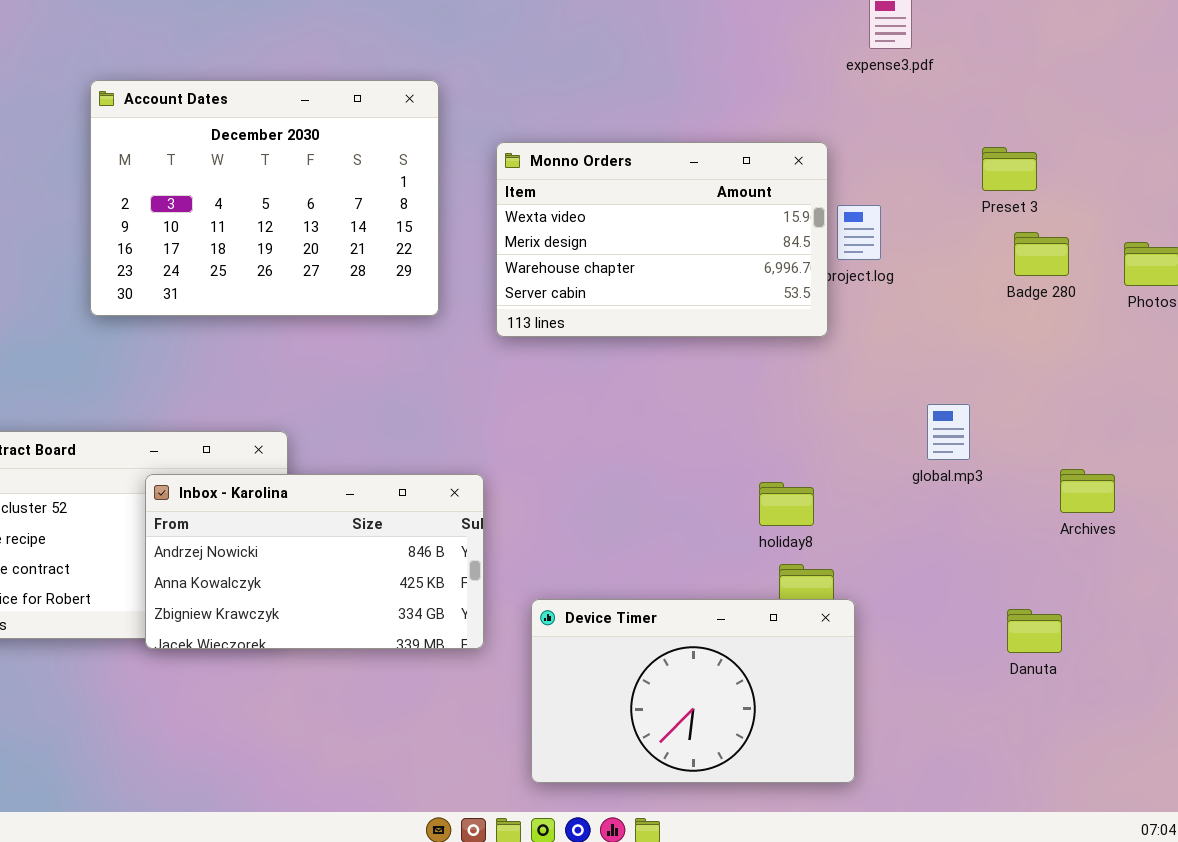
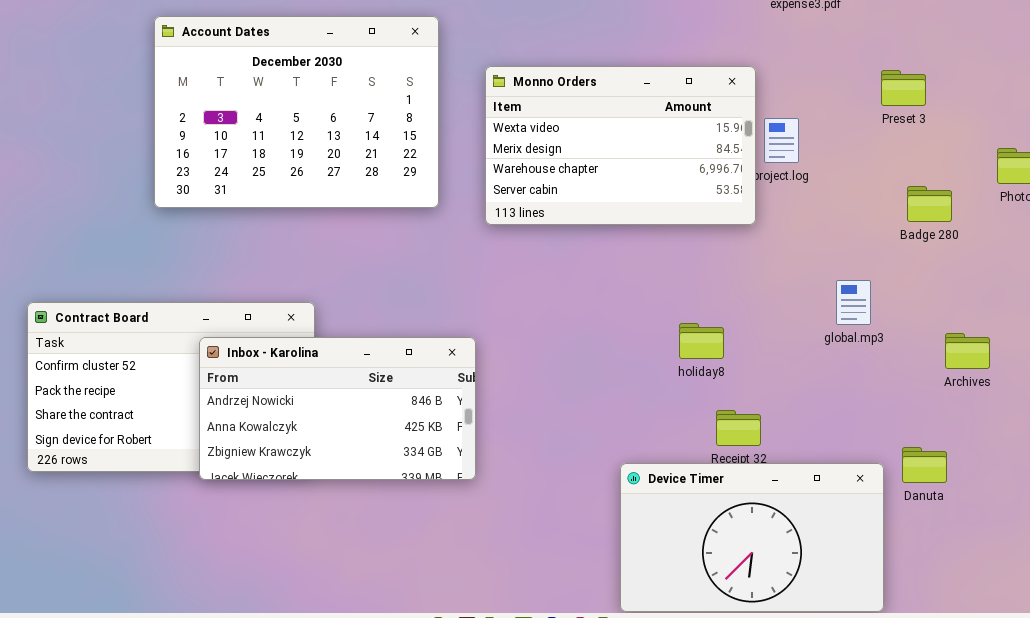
Badge 280: [1014,232,1069,276] -> [907,186,952,222], moved
holiday8: [759,482,814,526] -> [679,323,724,359], moved
Device Timer: [531,599,855,783] -> [620,463,884,612], moved

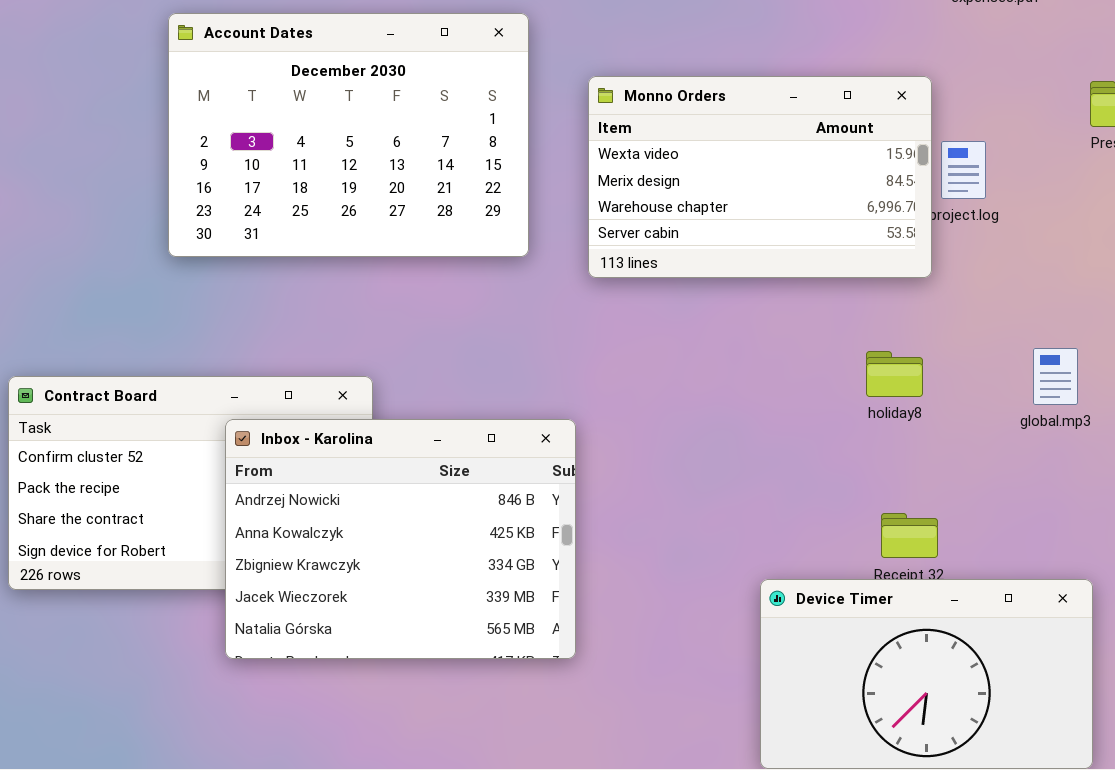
holiday8: [679,323,724,359] -> [866,351,923,397], moved
Inbox - Karolina: [199,337,476,480] -> [225,419,576,659], resized

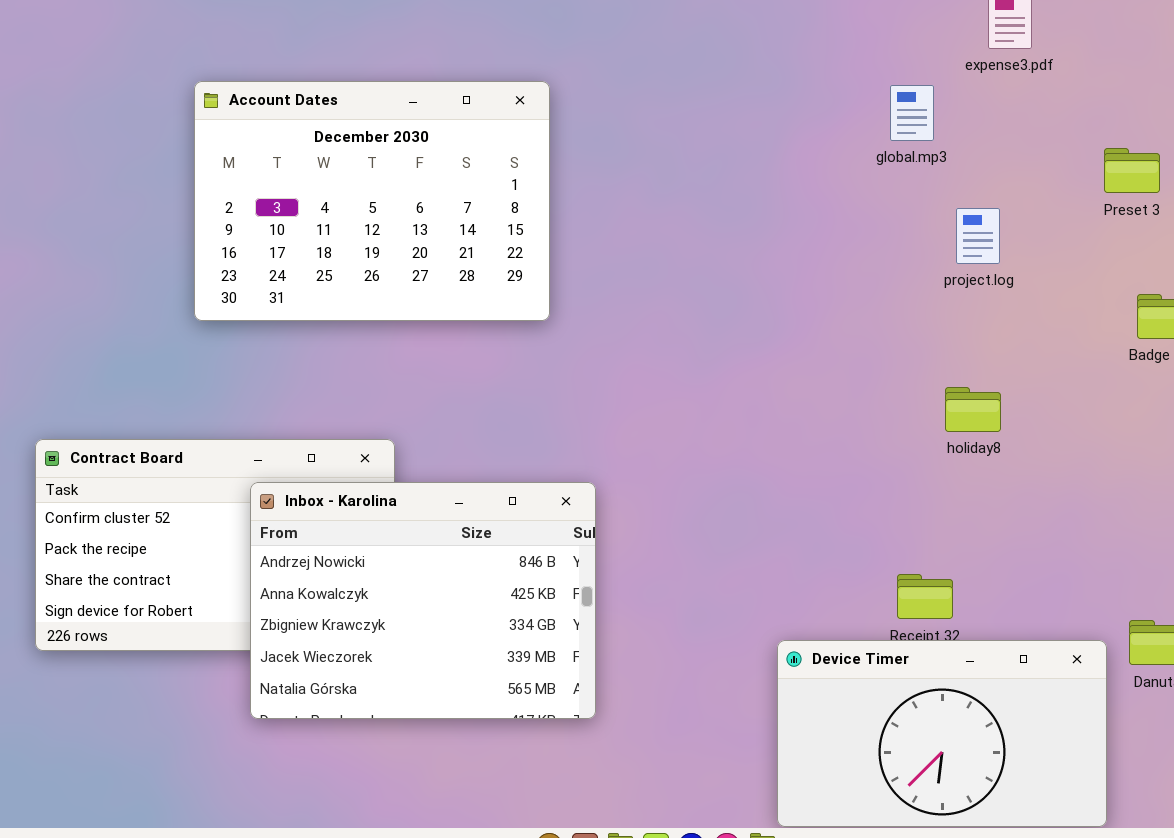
Monno Orders: [588,76,932,278] -> none, closed
global.mp3: [1033,348,1078,405] -> [890,85,934,141], moved
holiday8: [866,351,923,397] -> [945,387,1001,432], moved

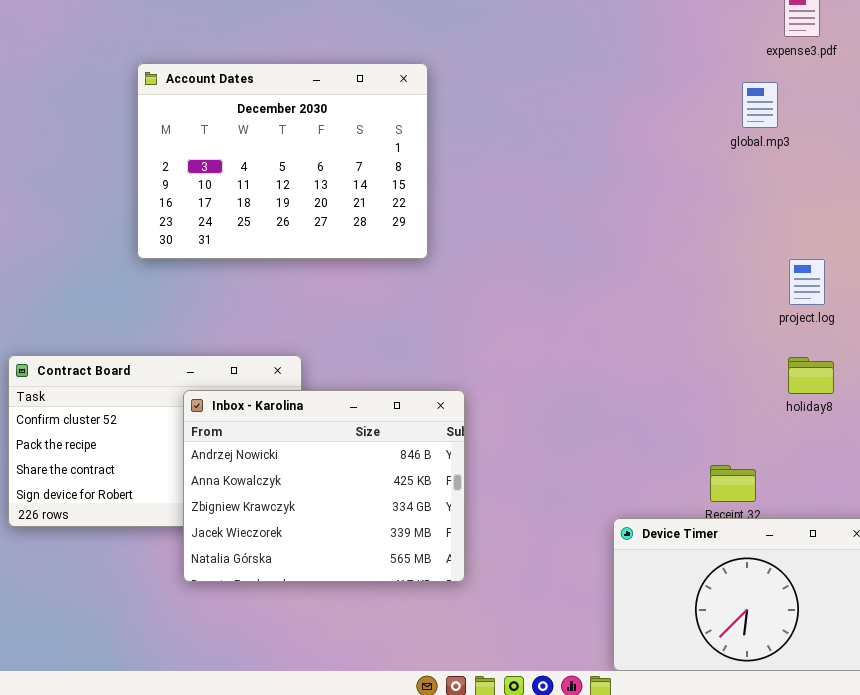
global.mp3: [890,85,934,141] -> [742,82,778,128], moved
project.log: [956,208,1000,264] -> [789,259,825,305], moved
holiday8: [945,387,1001,432] -> [788,357,834,394], moved

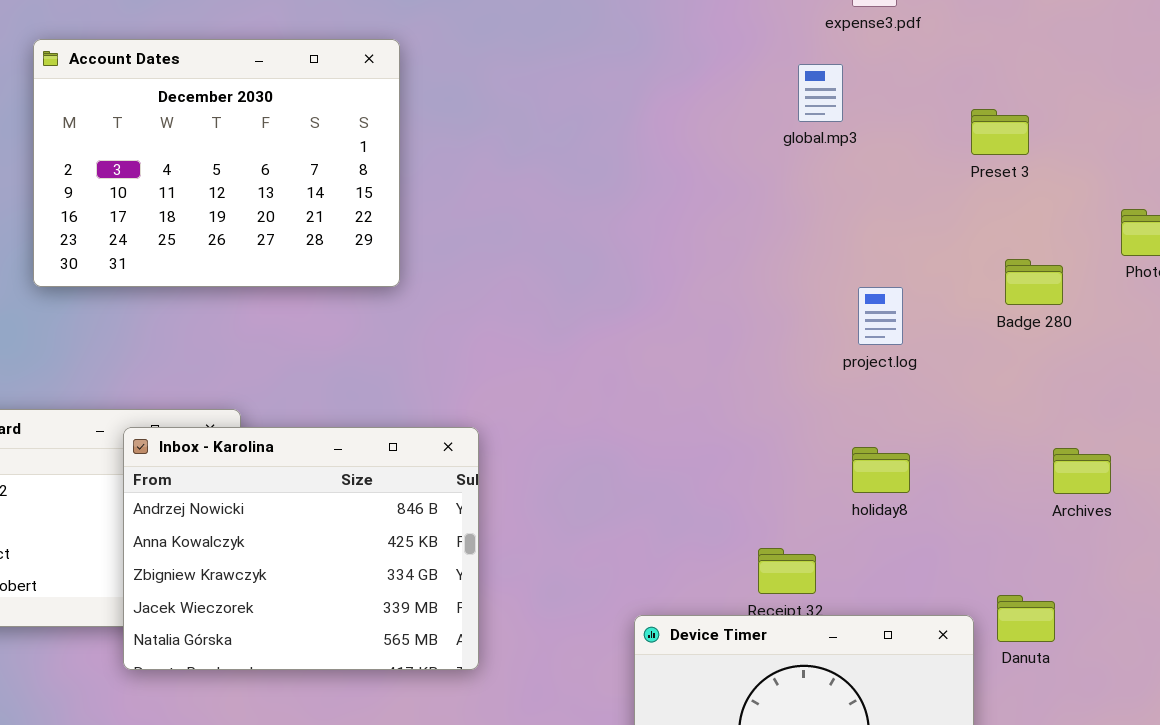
holiday8: [788,357,834,394] -> [852,447,910,493], moved
Inbox - Karolina: [183,390,465,582] -> [123,427,479,670], moved

